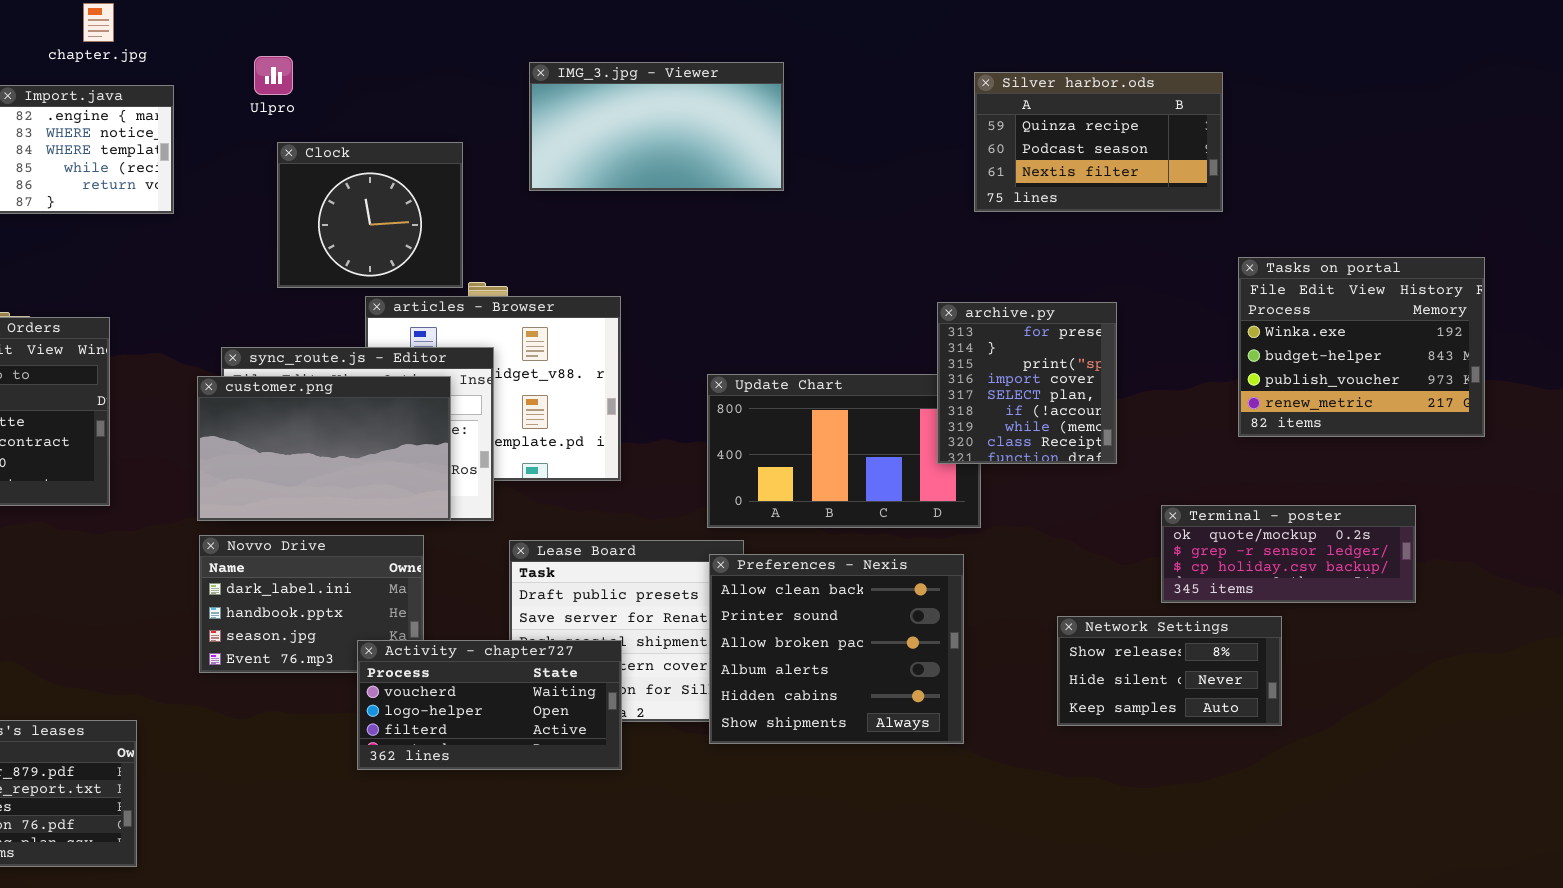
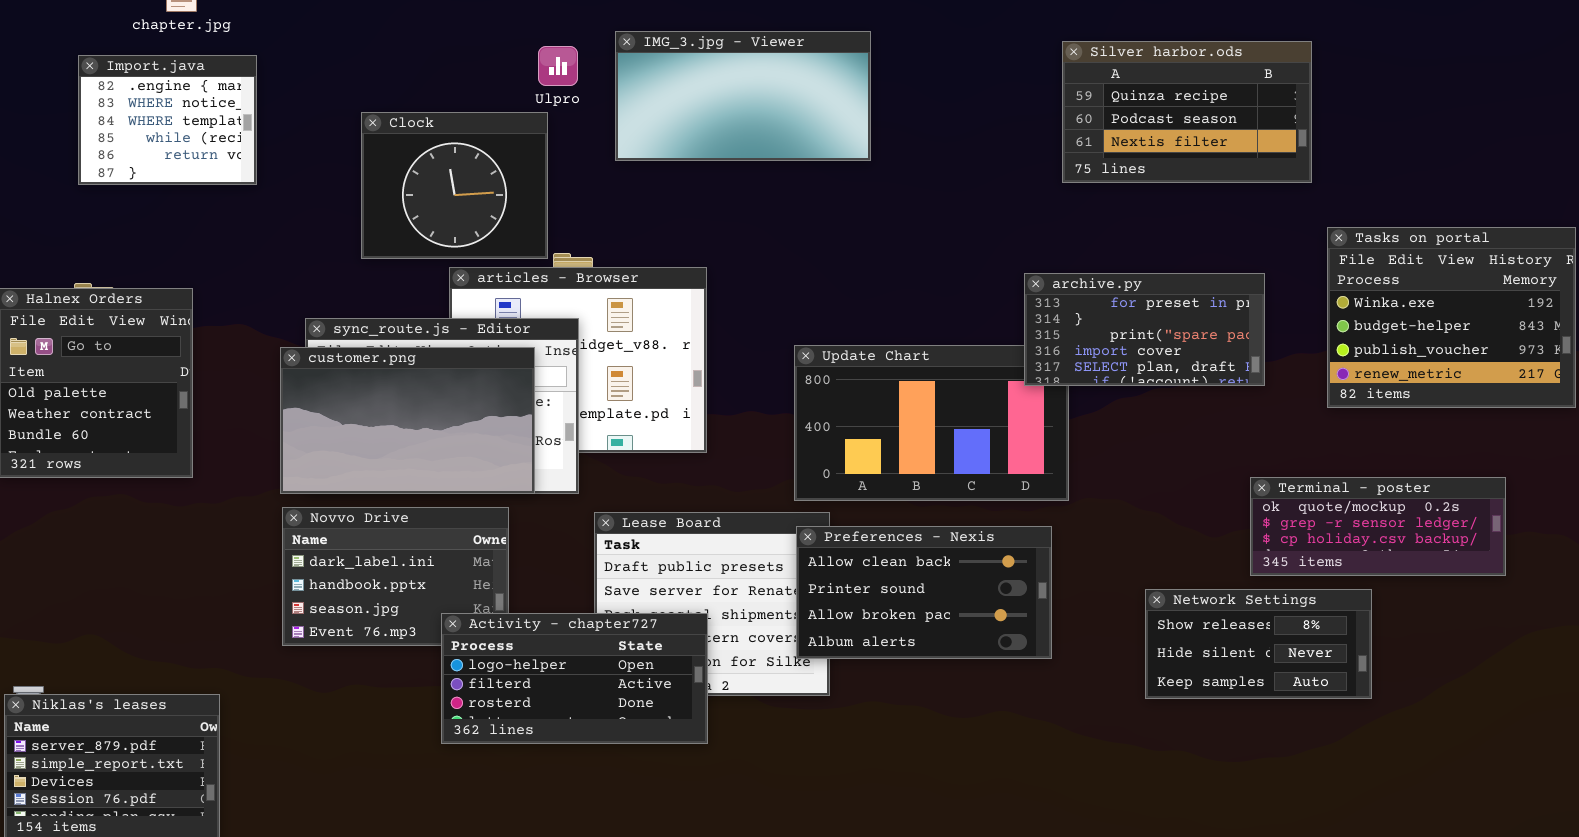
Ulpro: [254,56,293,95] -> [538,46,578,86], moved
archive.py: [937,302,1117,464] -> [1024,273,1265,386], resized
Preferences - Nexis: [709,554,964,744] -> [796,526,1052,659], resized
Activity - chapter727: [357,640,622,770] -> [441,613,708,744], scrolled down 1 row

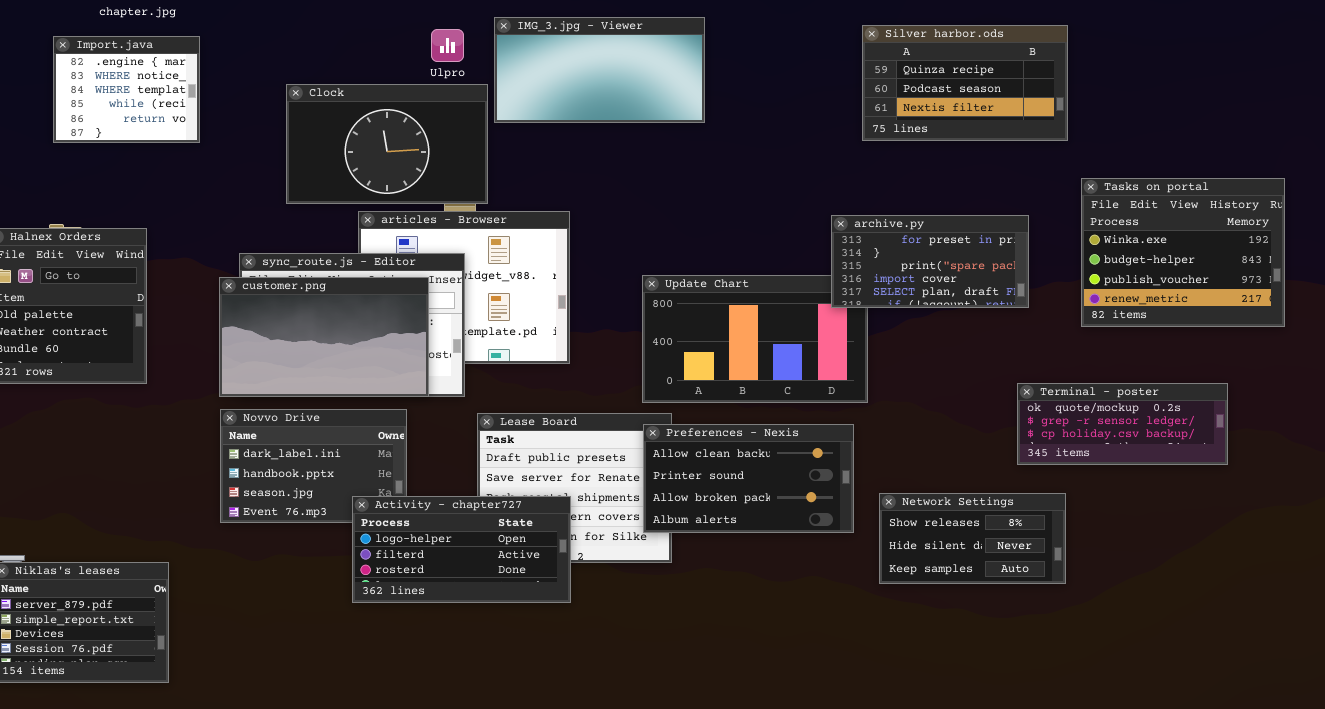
Clock: [361,112,548,259] -> [286,84,488,204], resized
Network Settings: [1145,589,1372,699] -> [879,493,1066,584], moved

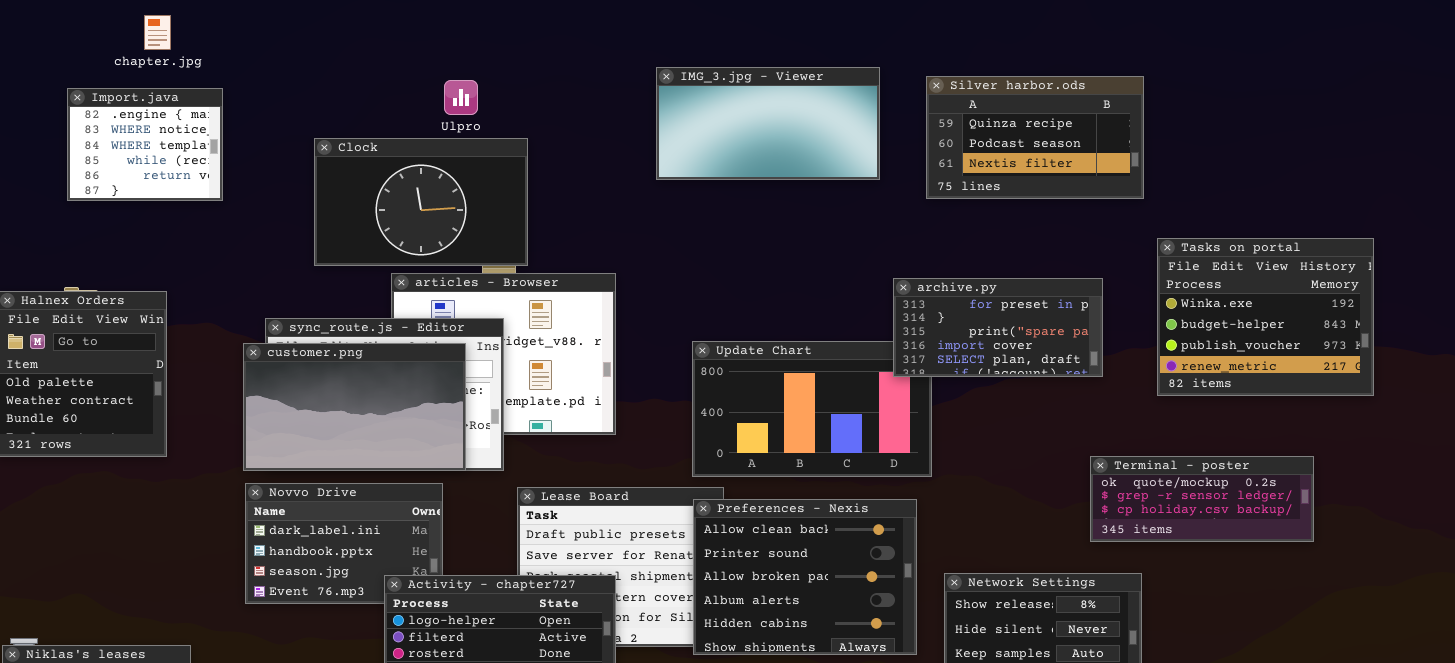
IMG_3.jpg - Viewer: [494,17,705,123] -> [656,67,880,180], moved
Ulpro: [431,29,464,62] -> [444,80,478,115], moved
Preferences - Nexis: [643,424,854,533] -> [693,499,917,655], resized

